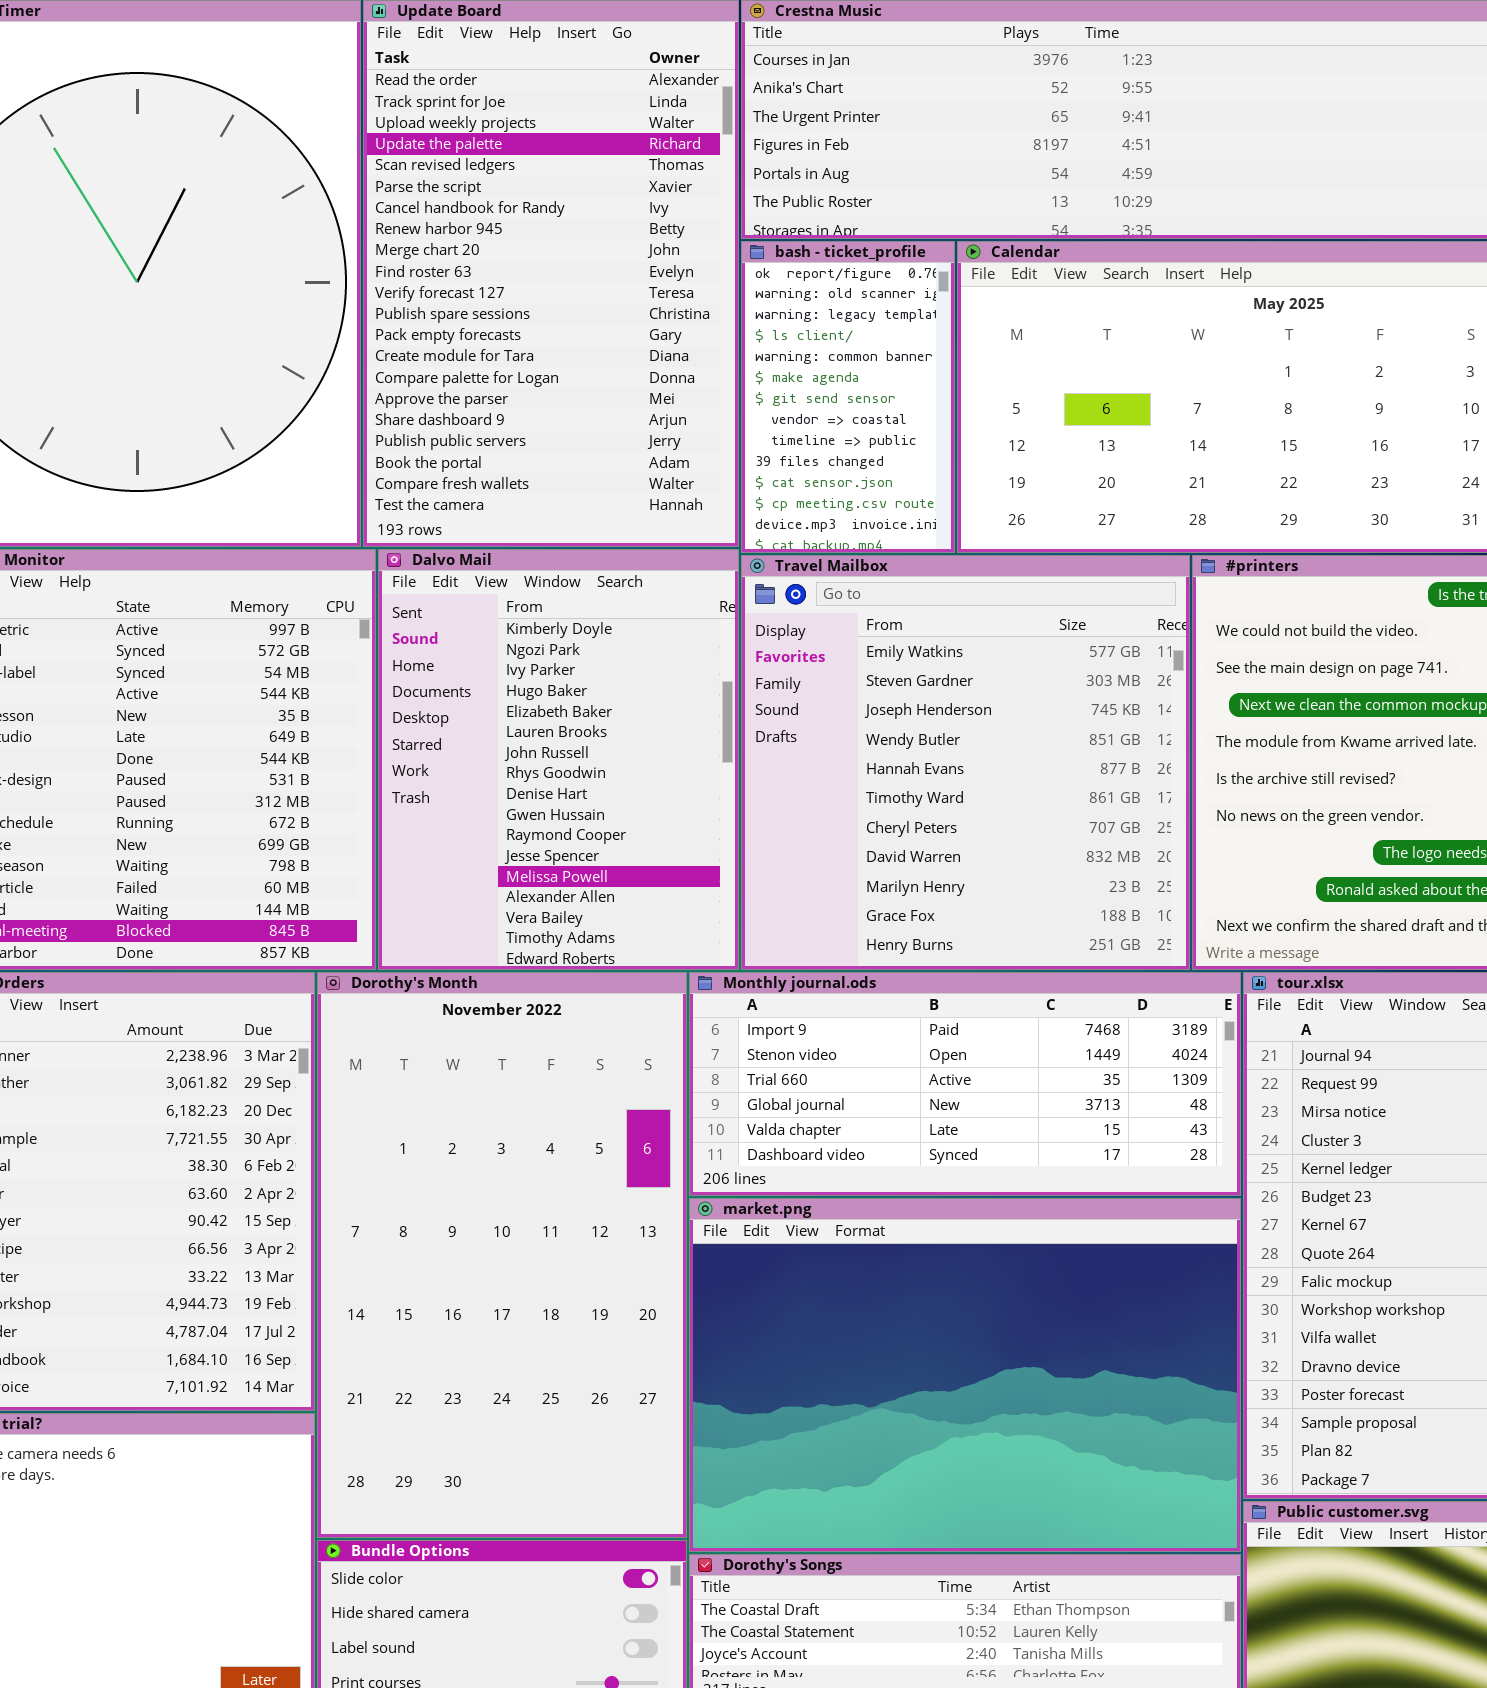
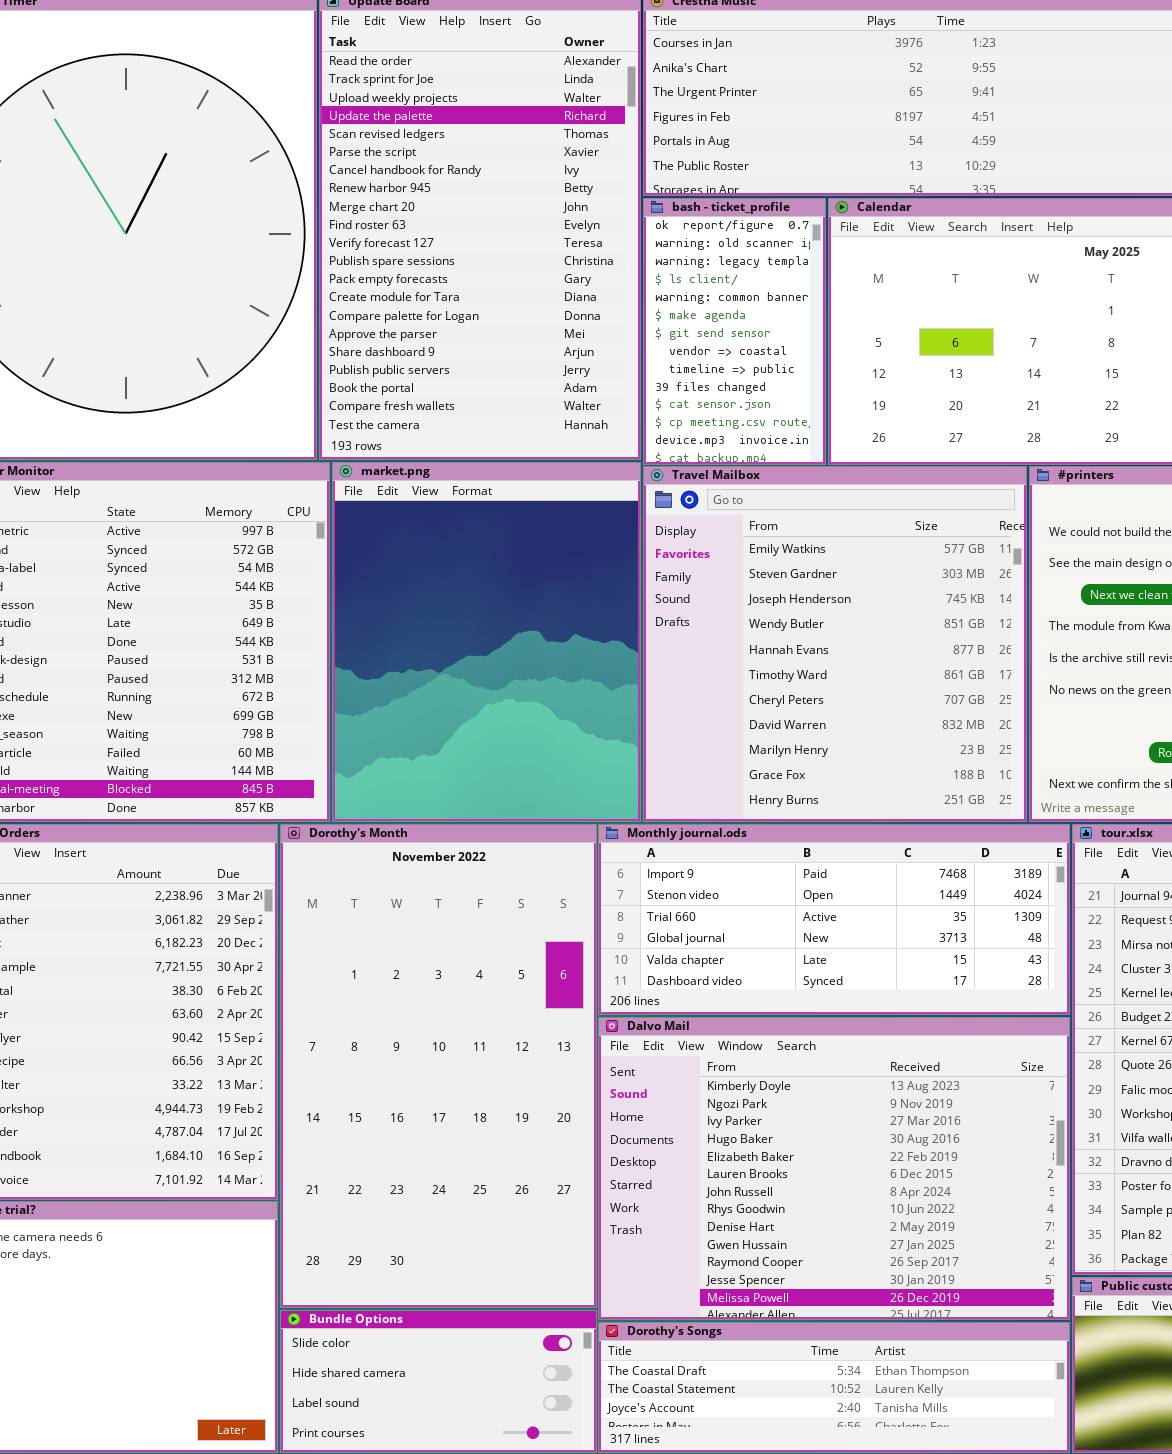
Dalvo Mail: [378,549,739,970] -> [598,1017,1070,1320], moved, resized
market.png: [689,1198,1241,1552] -> [332,462,641,822], moved, resized

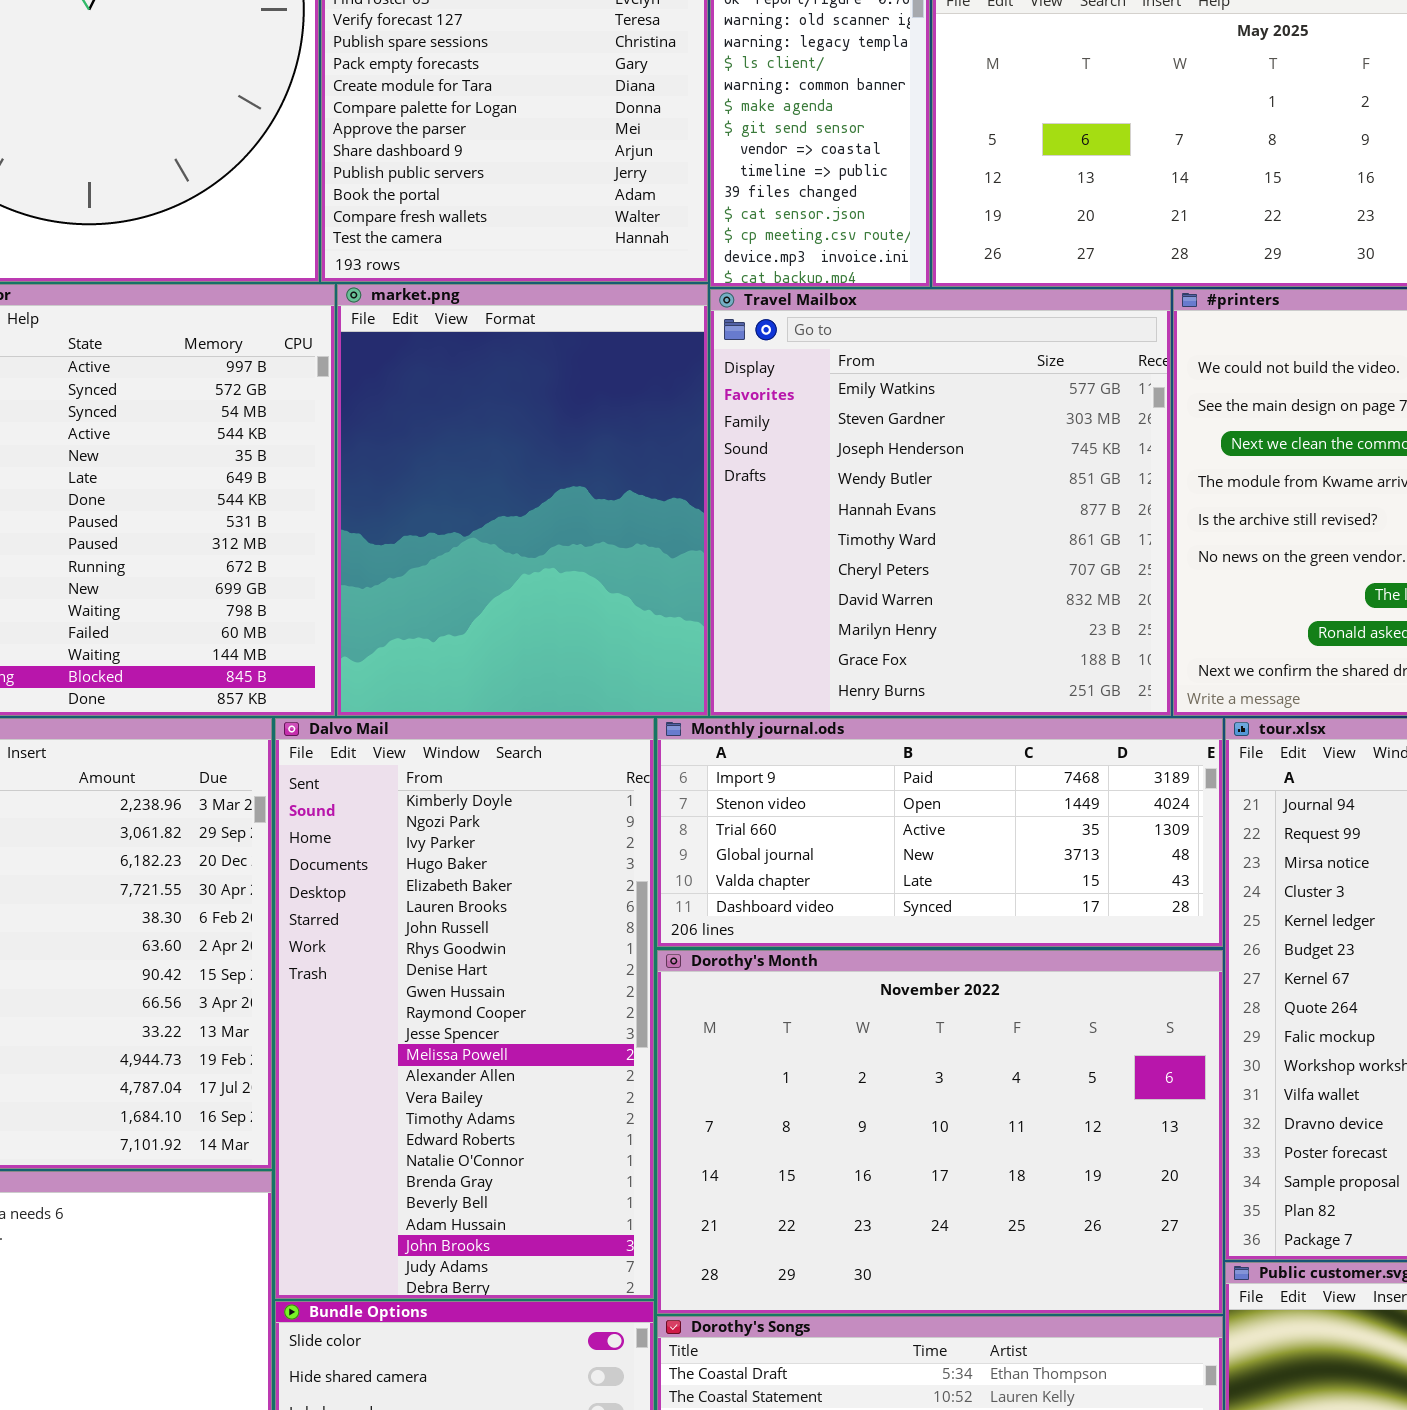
Dorothy's Month: [280,824,597,1308] -> [657,950,1223,1314], moved, resized
Dalvo Mail: [598,1017,1070,1320] -> [275,718,654,1299], moved, resized

